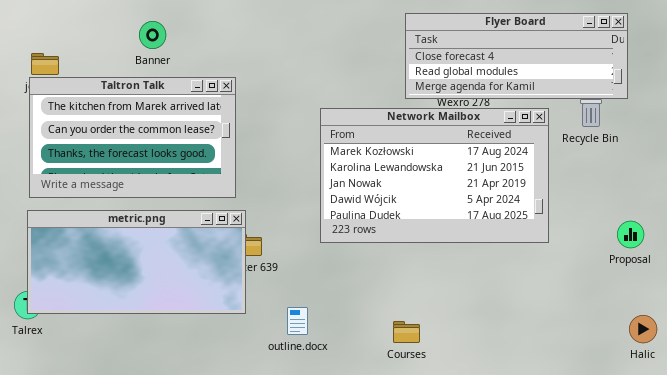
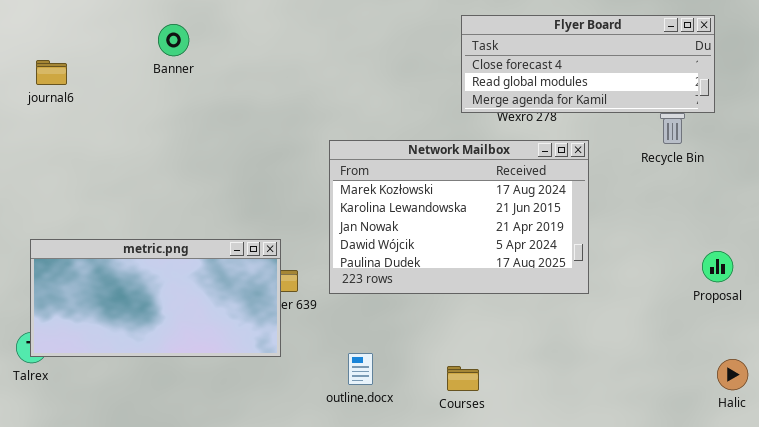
Taltron Talk: [29,77,236,198] -> none, closed
Network Mailbox: [320,108,549,243] -> [329,140,589,294], moved
outline.docx: [287,307,308,335] -> [348,353,373,385], moved

